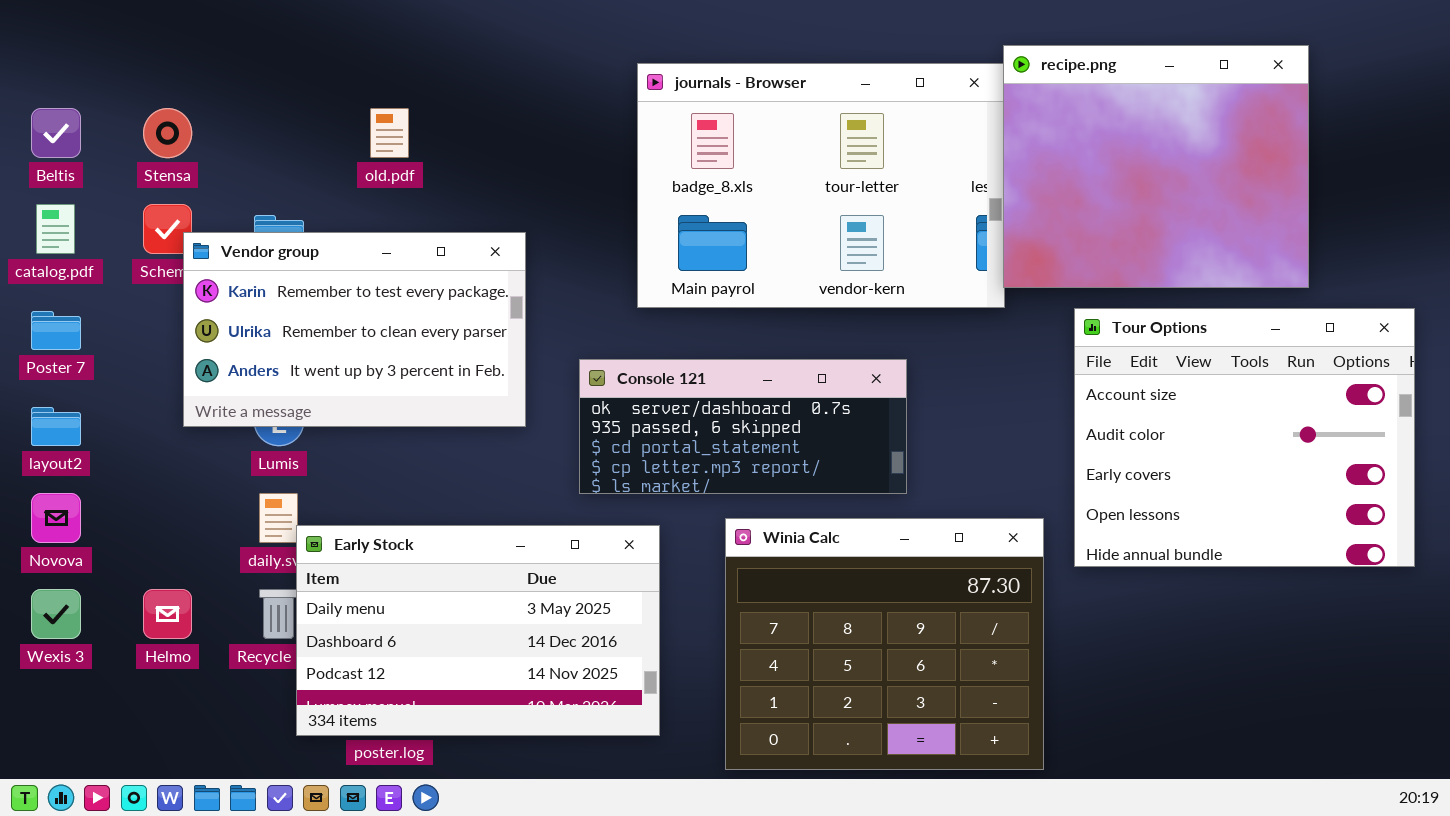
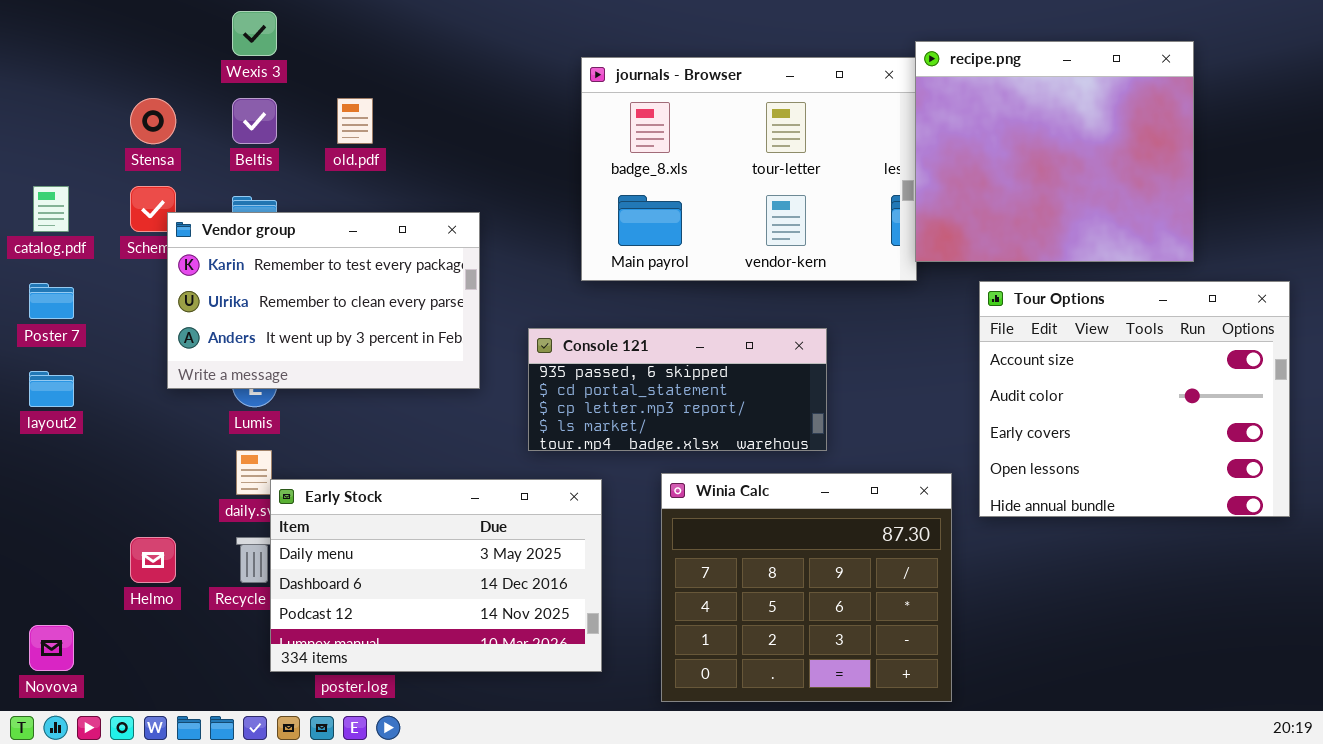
Beltis: [31,108,81,158] -> [232,98,277,144], moved
Console 121: [579,359,907,494] -> [528,328,827,451], scrolled down 1 row
Novova: [31,493,81,543] -> [29,625,74,671], moved
Wexis 3: [31,589,81,639] -> [232,11,277,56], moved

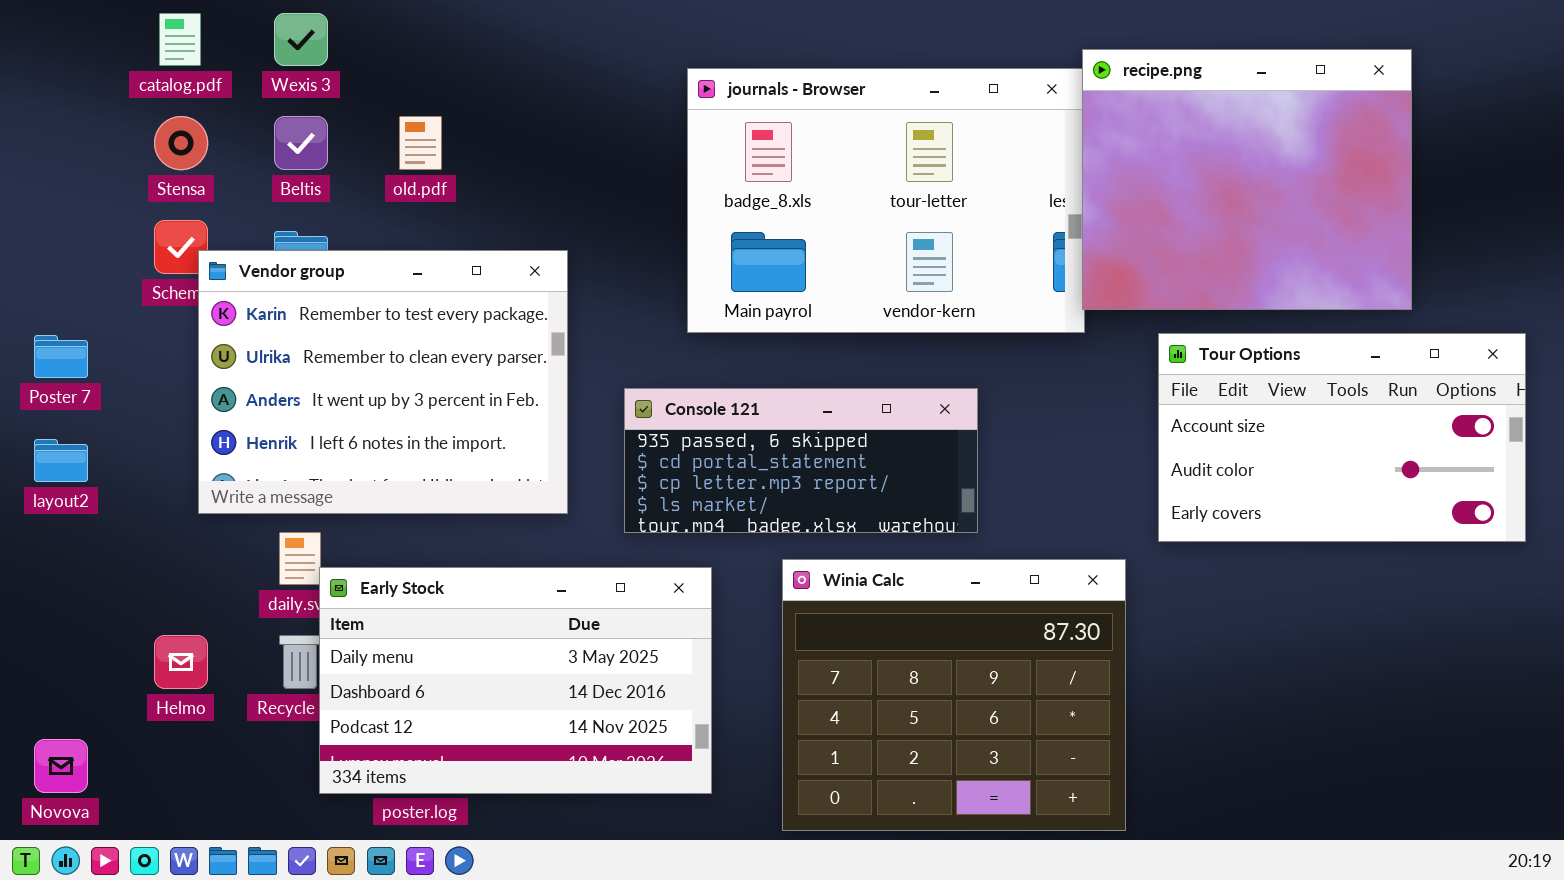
catalog.pdf: [33,186,69,232] -> [159,13,201,66], moved
Vendor group: [167,212,480,389] -> [198,250,568,514], resized
Tour Options: [979,281,1290,517] -> [1158,333,1526,542], resized

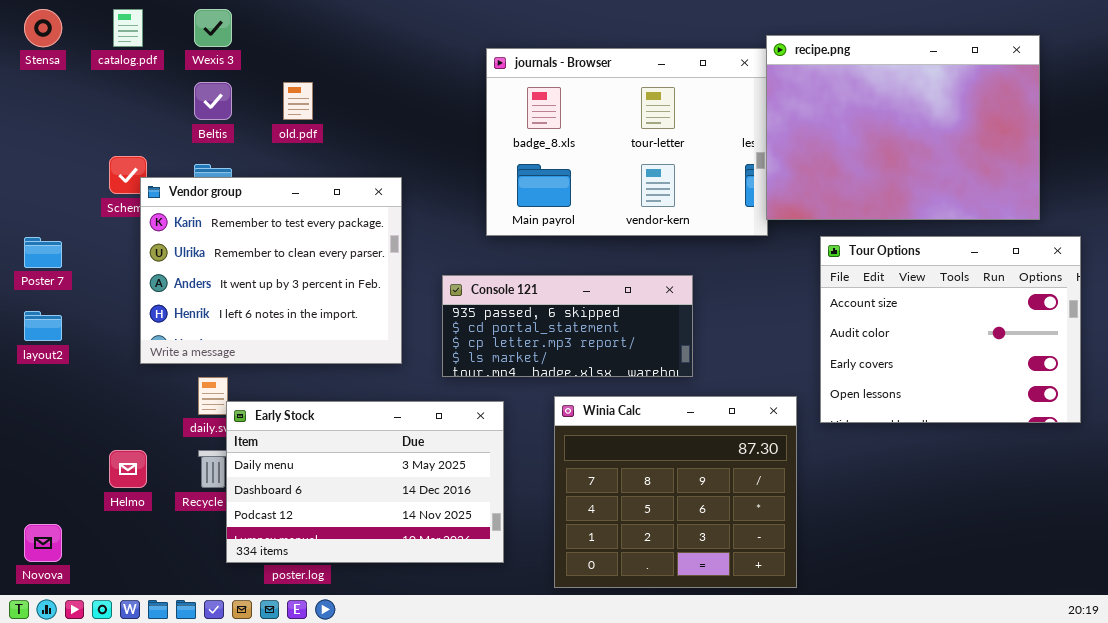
recipe.png: [1082,49,1412,310] -> [766,35,1040,220], resized
Stensa: [154,116,208,170] -> [24,9,62,47], moved
Tour Options: [1158,333,1526,542] -> [820,236,1081,423], resized

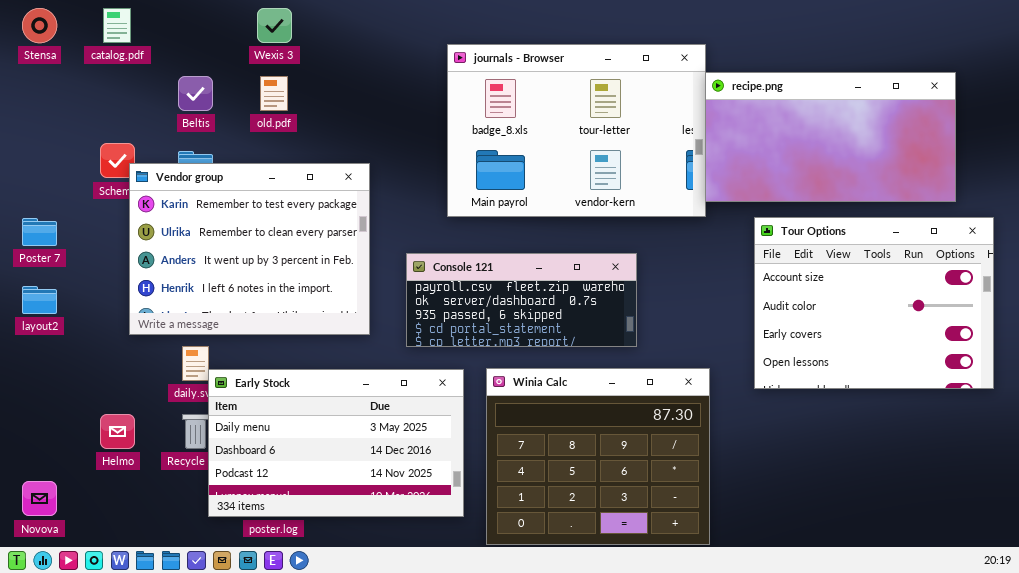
Wexis 3: [194,9,232,47] -> [257,8,292,43], moved
recipe.png: [766,35,1040,220] -> [705,72,956,202], resized
Console 121: [442,275,693,377] -> [406,253,637,347], scrolled up 2 rows
Winia Calc: [554,396,797,588] -> [486,368,710,545], moved

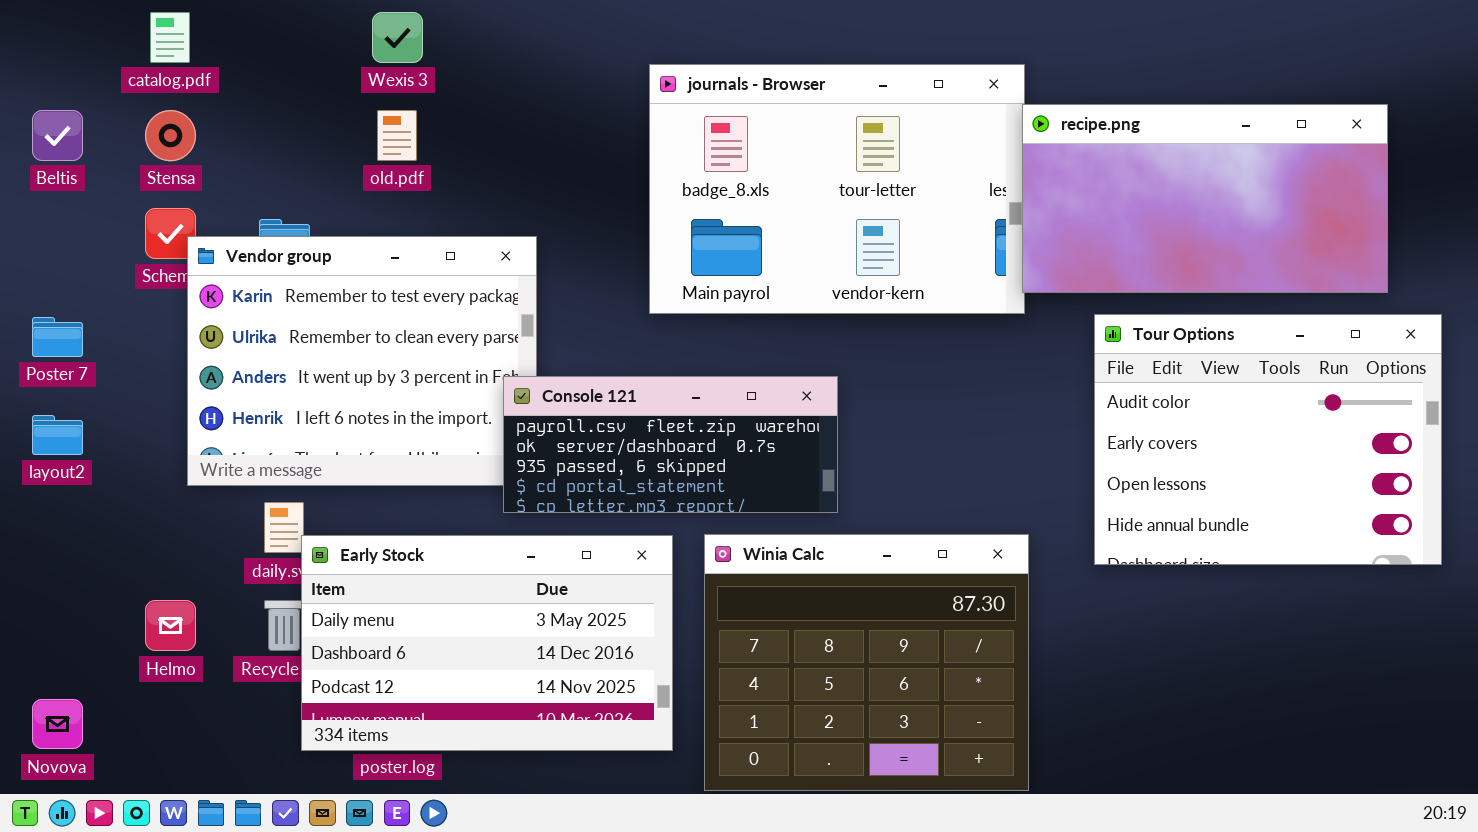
Stensa: [22,8,57,43] -> [145,110,196,161], moved
Beltis: [178,76,213,111] -> [32,110,83,161], moved
Tour Options: [754,217,994,389] -> [1094,314,1442,565], scrolled down 1 row
Console 121: [406,253,637,347] -> [503,376,838,513], moved

